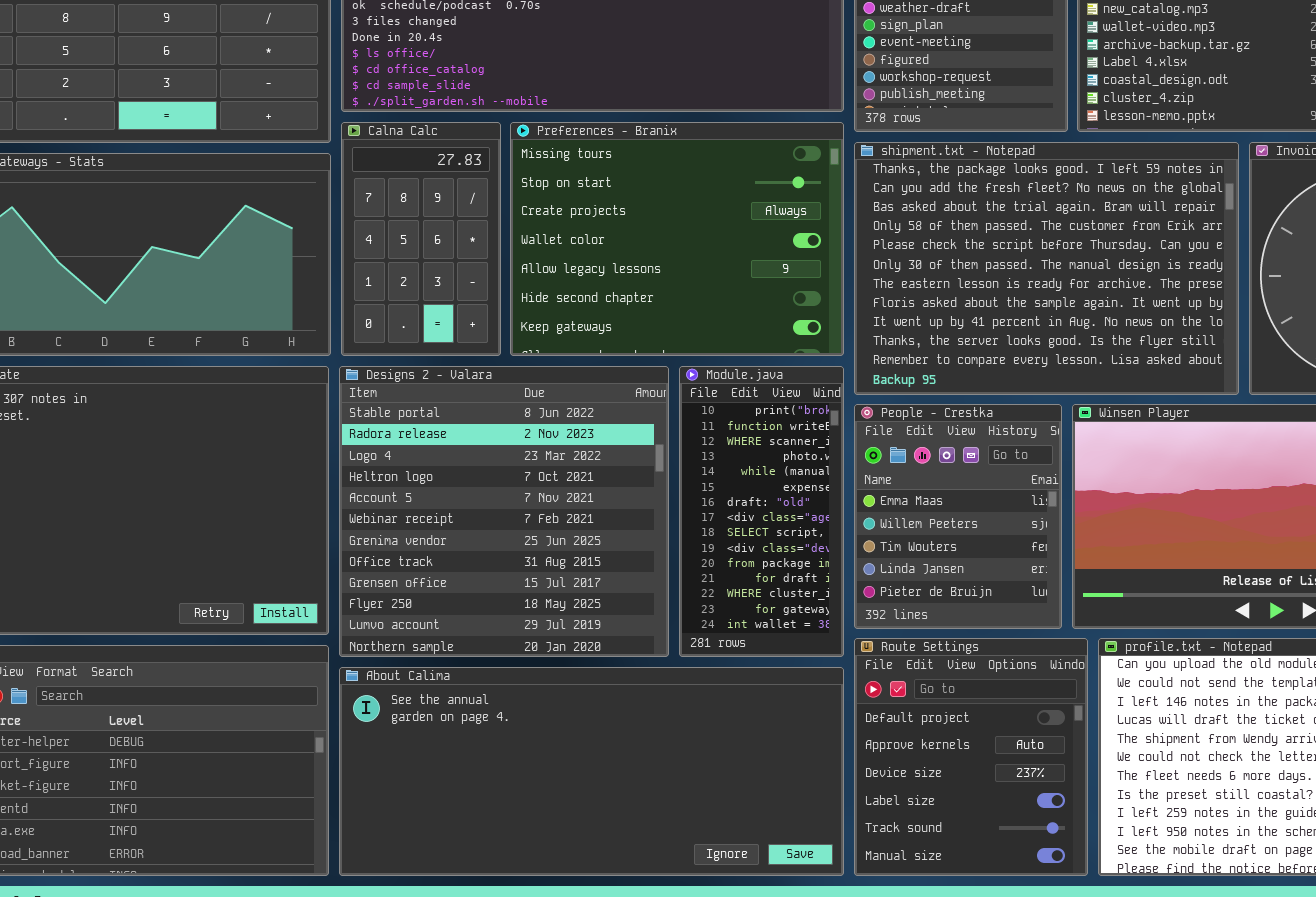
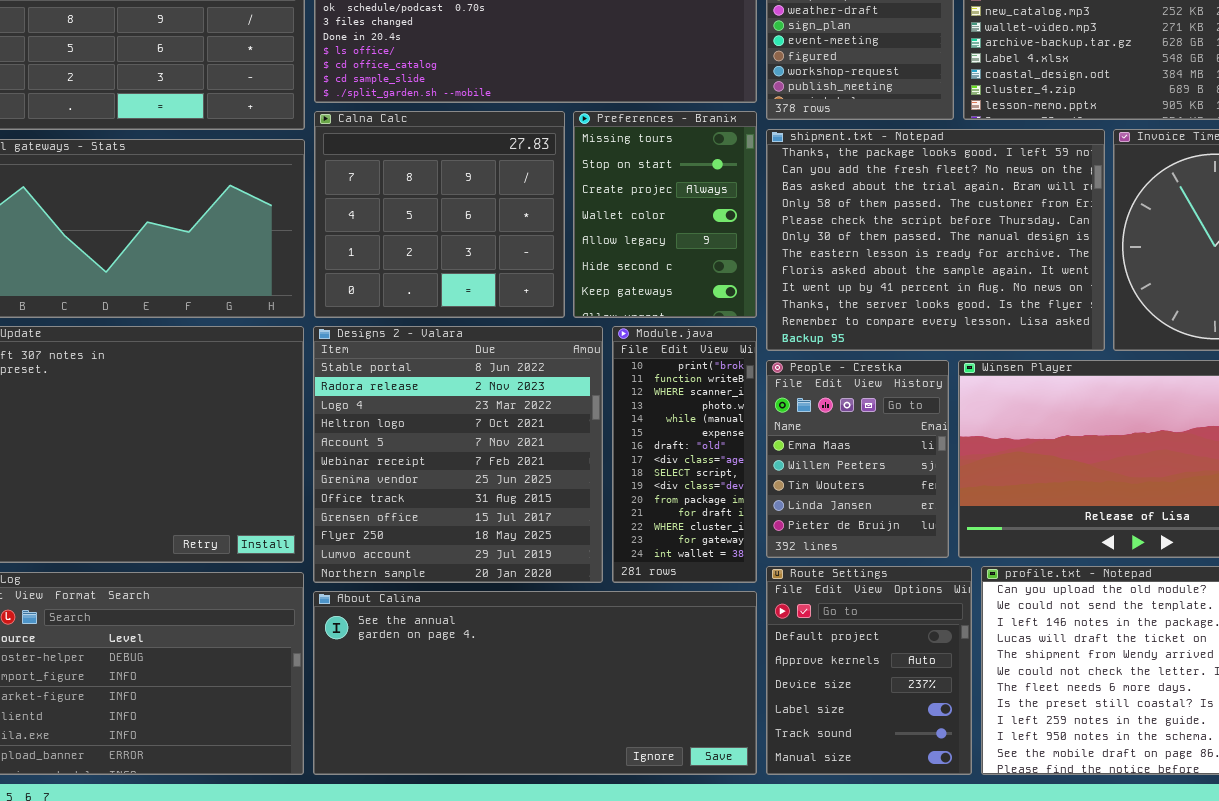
Calna Calc: [341,122,501,356] -> [314,111,565,318], resized
Preferences - Branix: [510,122,844,356] -> [573,111,757,318], resized

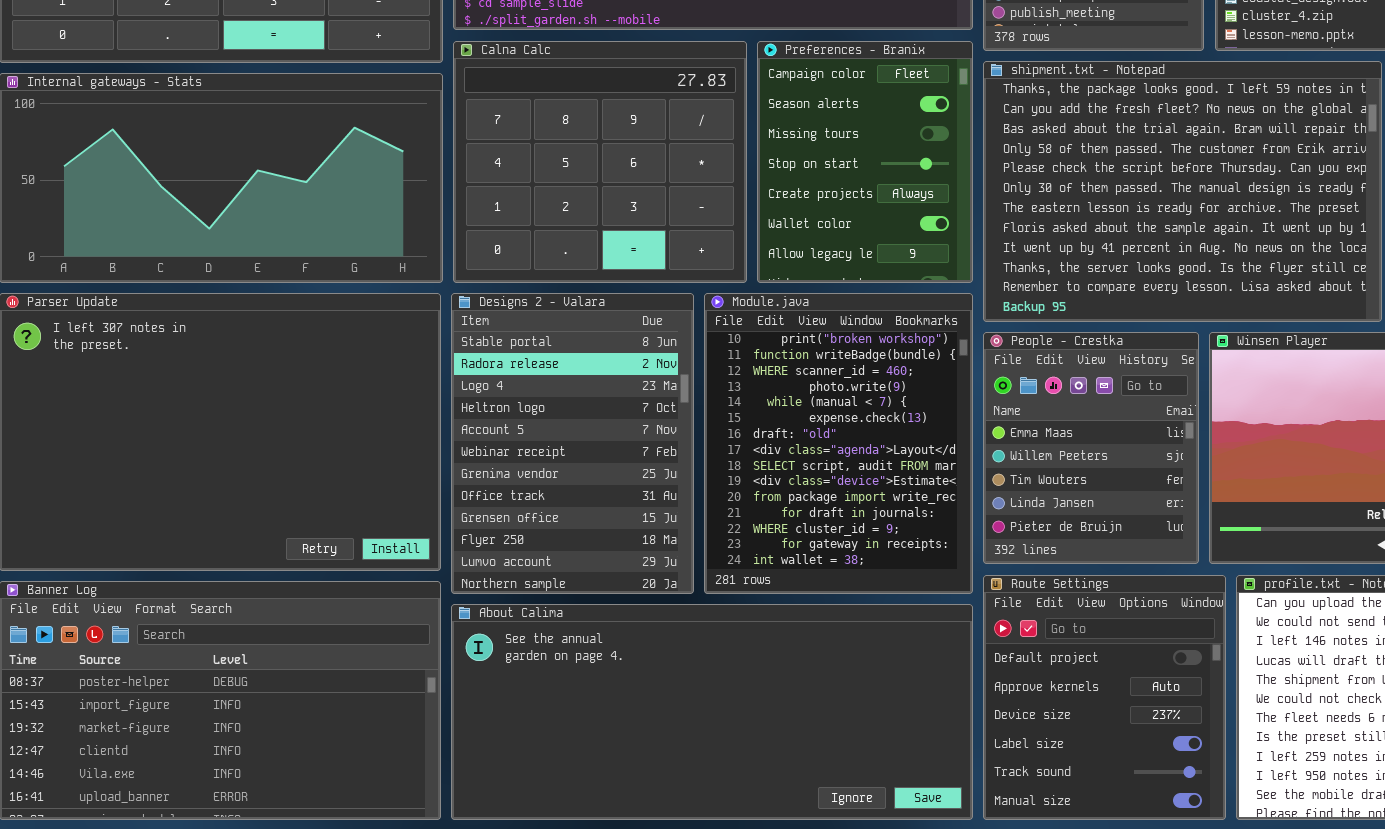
Preferences - Branix: [573,111,757,318] -> [757,41,973,283], scrolled up 2 rows
Designs 2 - Valara: [313,326,603,583] -> [451,293,694,594], resized
Module.java: [612,326,757,583] -> [704,293,973,594], resized

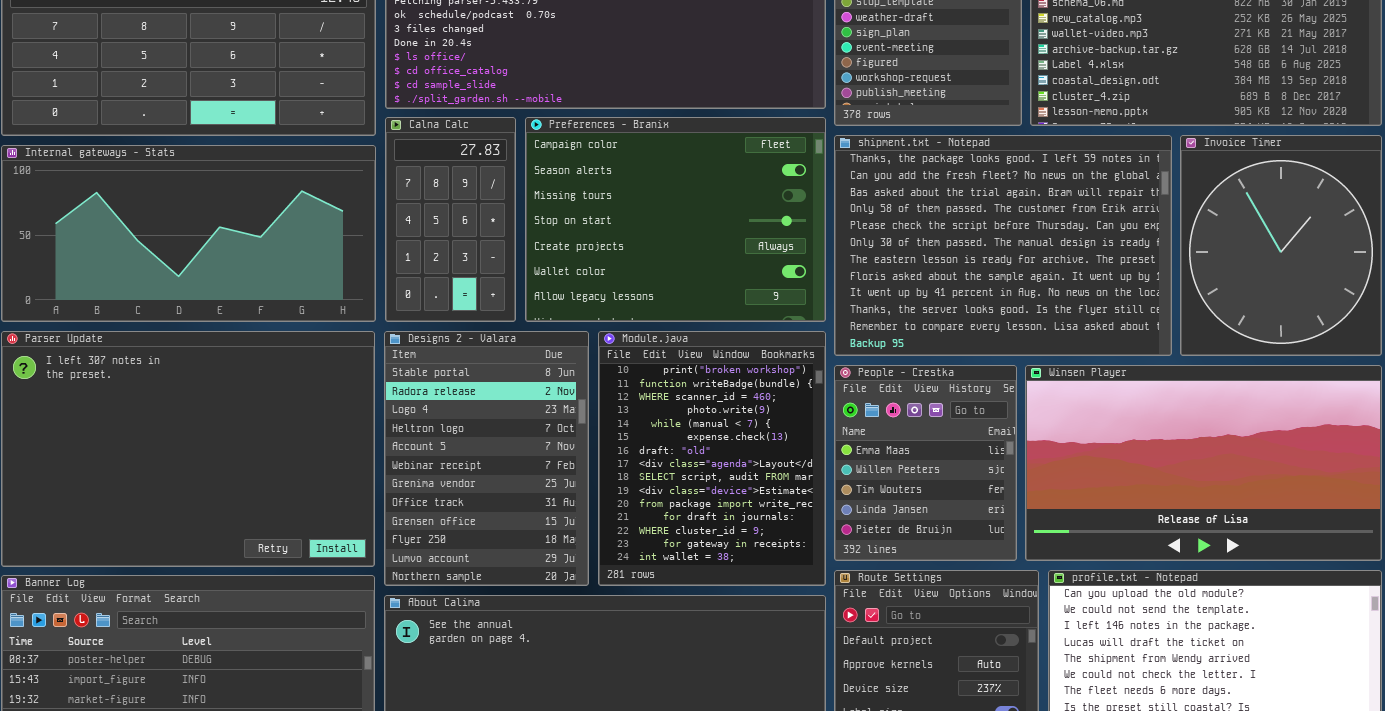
Calna Calc: [453,41,747,283] -> [385,117,516,322], resized
Preferences - Branix: [757,41,973,283] -> [525,117,826,322], resized

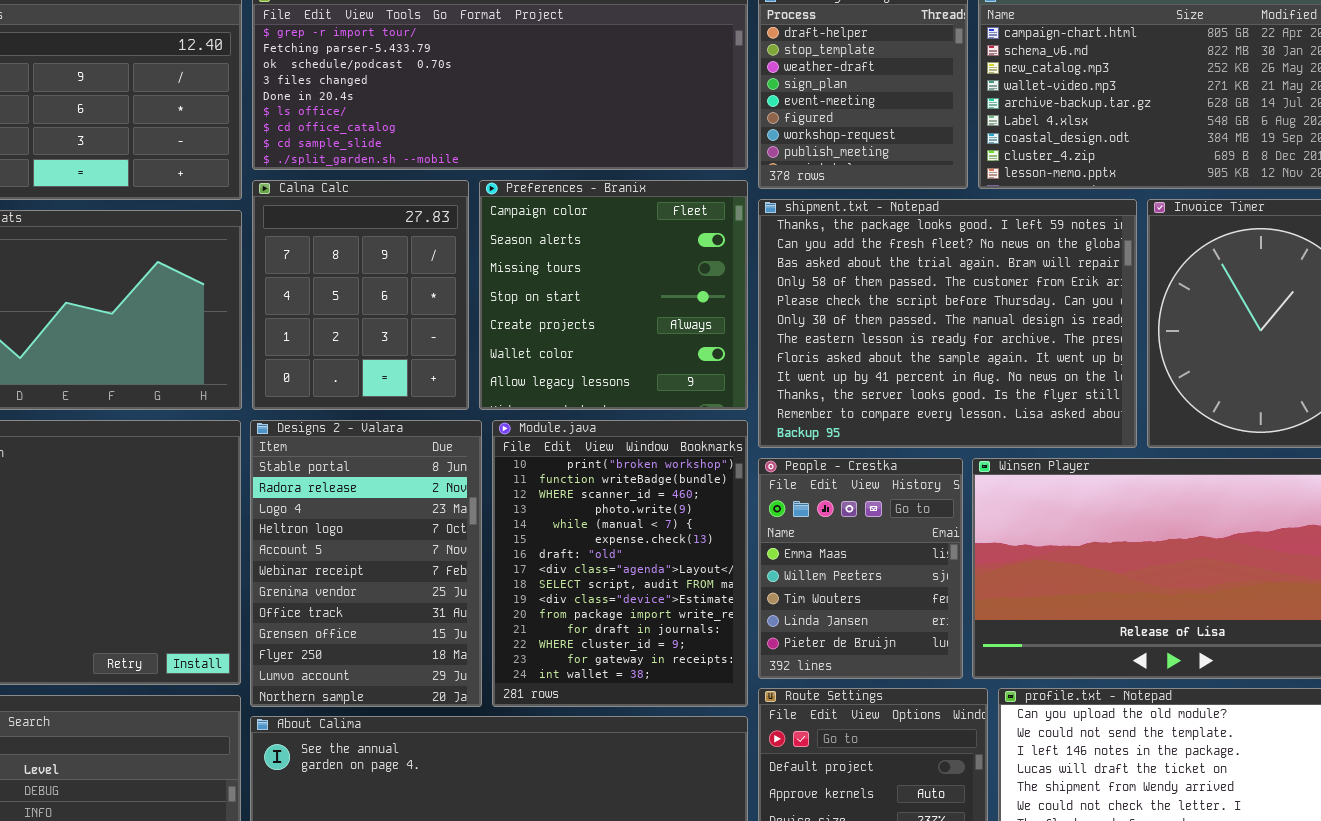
Calna Calc: [385,117,516,322] -> [252,180,469,410], resized
Preferences - Branix: [525,117,826,322] -> [479,180,748,410], resized

